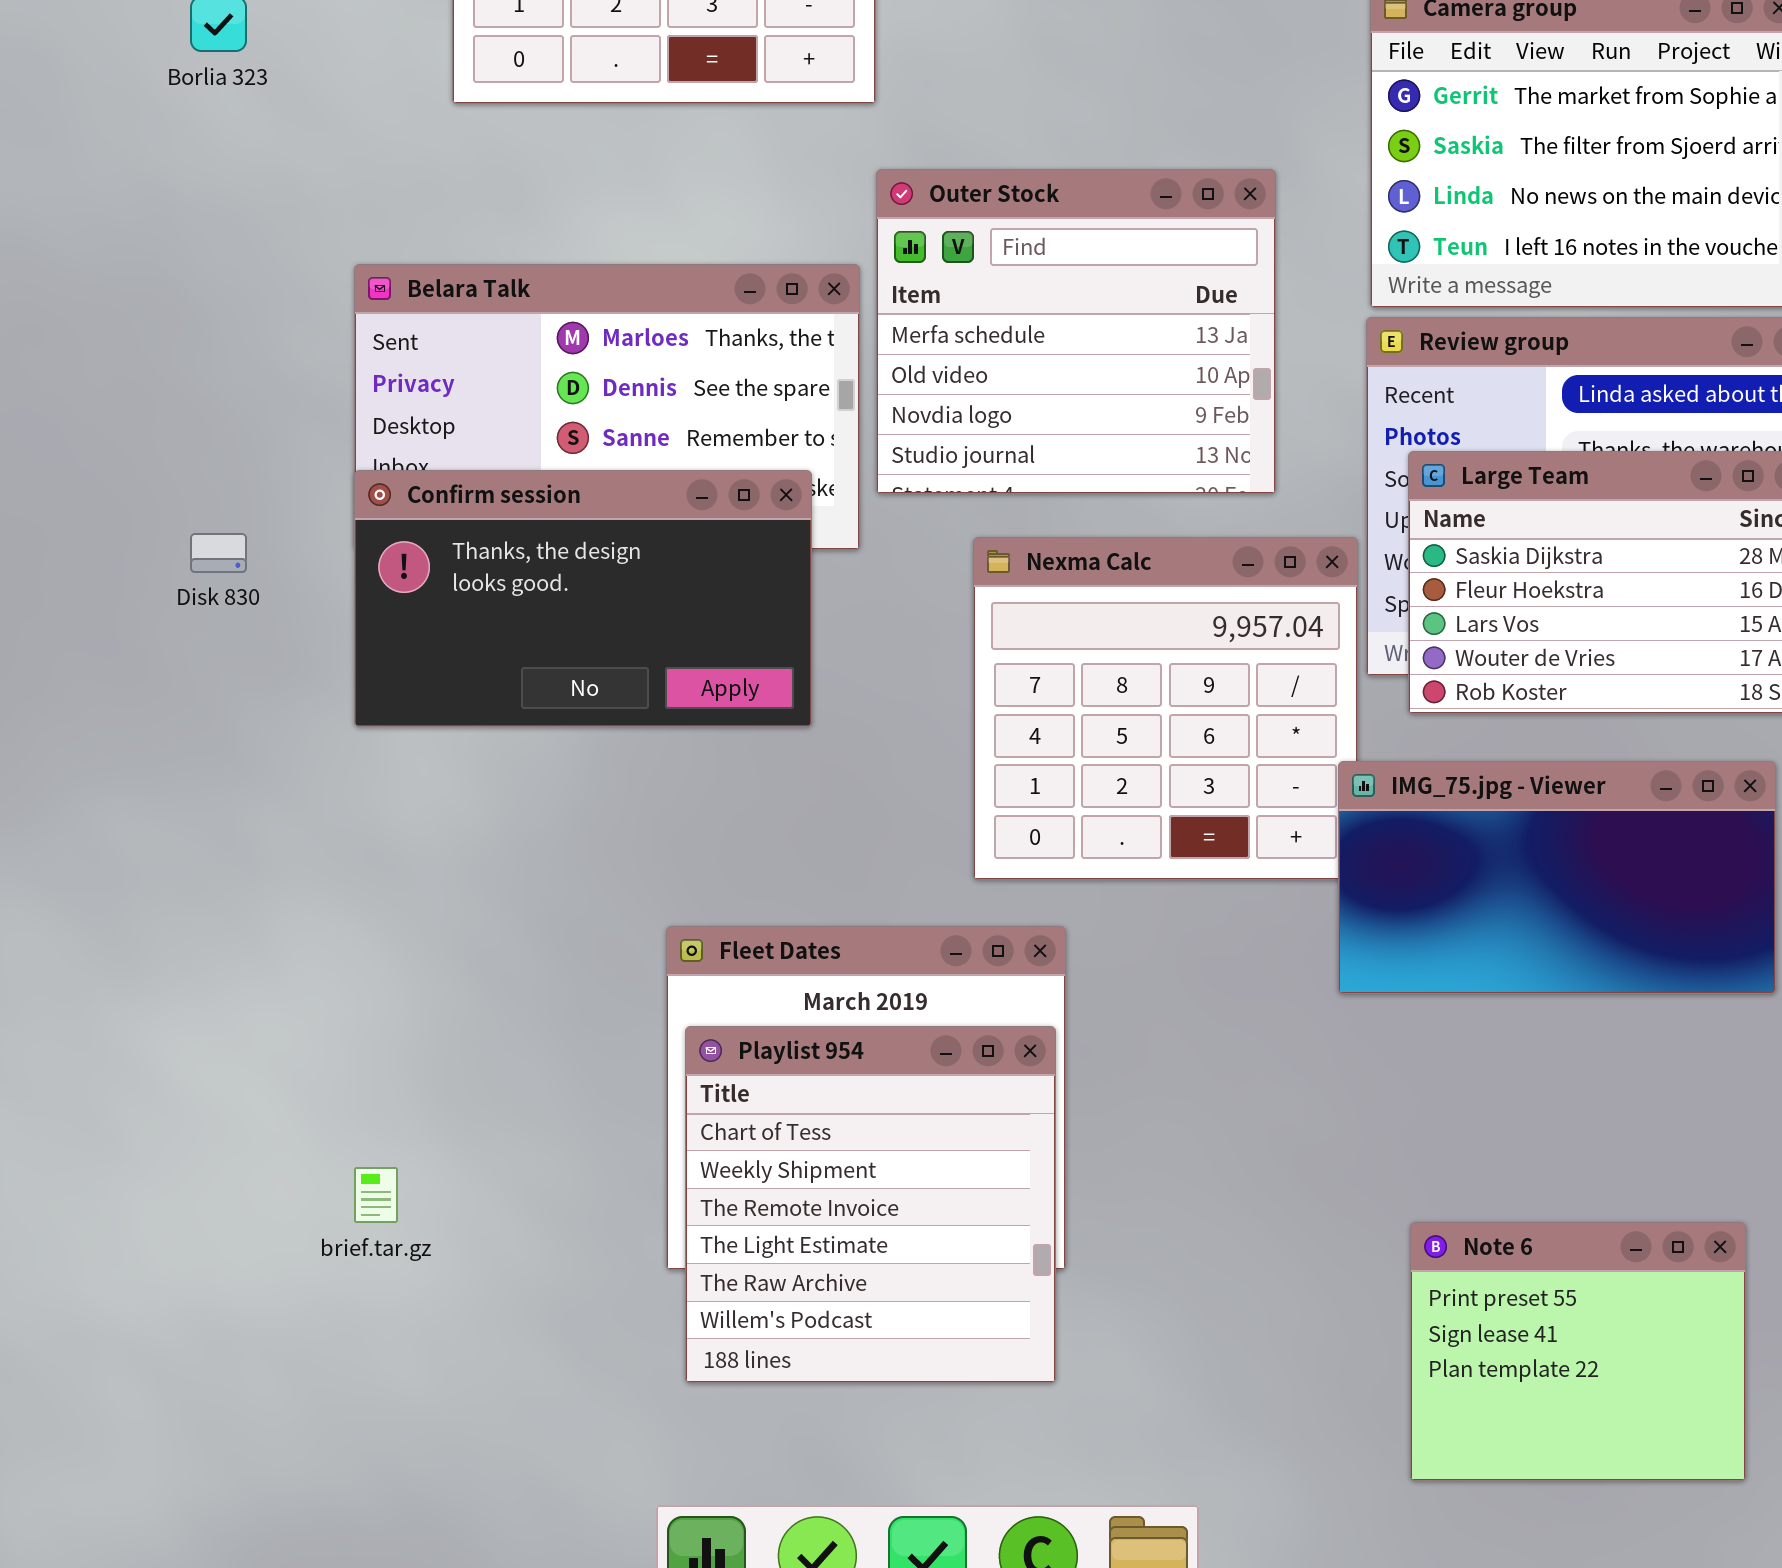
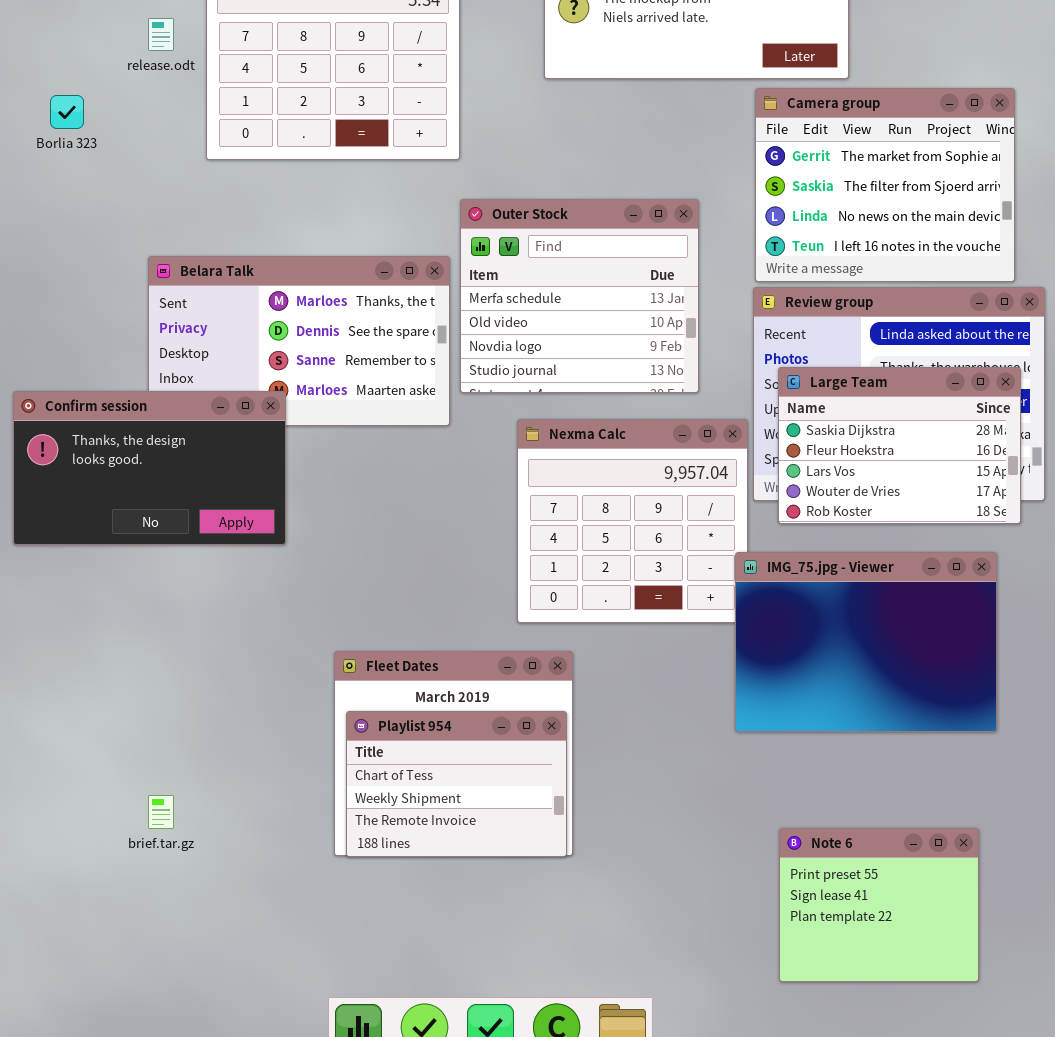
Confirm session: [354,470,812,727] -> [13,391,286,545], moved
IMG_75.jpg - Viewer: [1338,761,1776,994] -> [735,552,997,732], resized
Playlist 954: [685,1026,1056,1383] -> [346,711,567,857], resized

